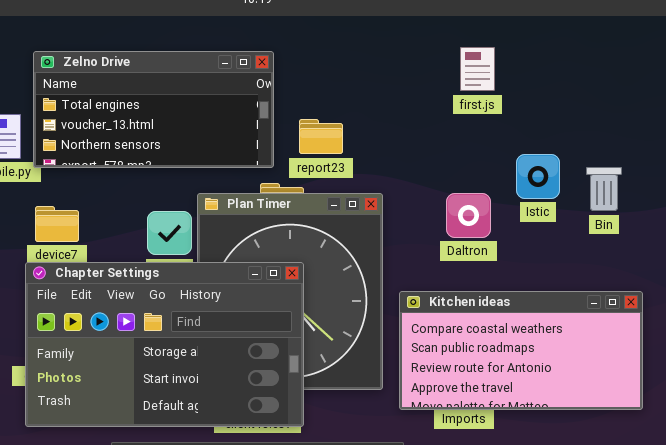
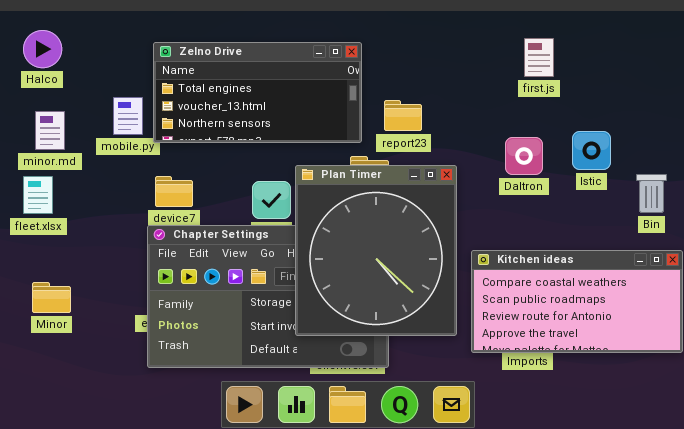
Bin: [586,167,622,211] -> [636,174,667,213], moved
Plan Timer: [197,193,383,390] -> [295,165,457,336], raised
Daltron: [446,193,491,238] -> [505,137,543,175], moved

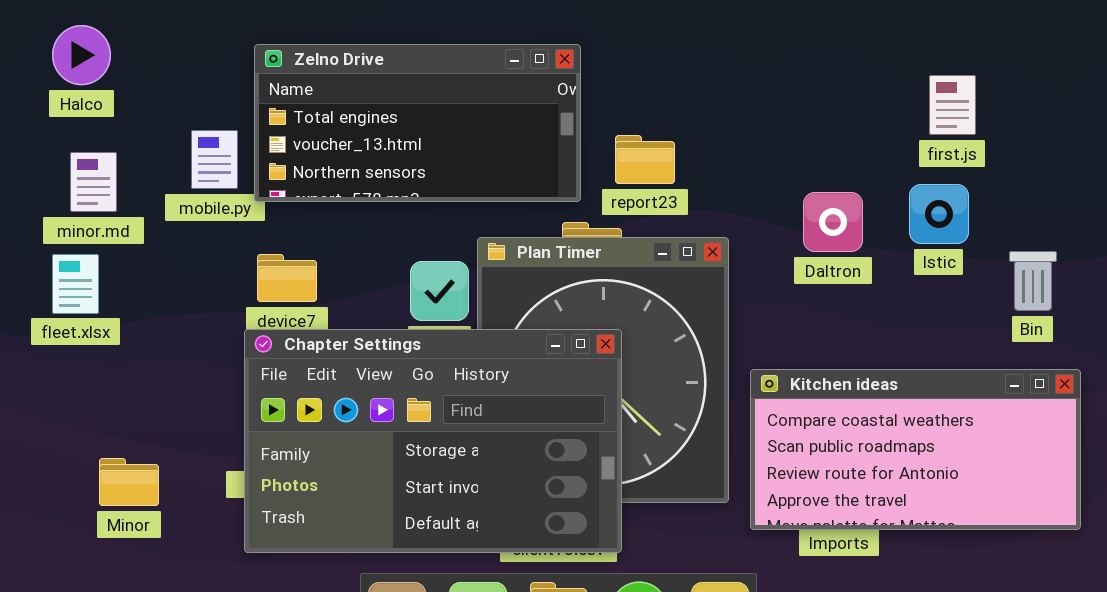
first.js: [524,38,554,77] -> [929,75,976,135], moved
Chapter Settings: [147,225,389,368] -> [244,329,622,553], raised
Minor: [32,282,71,313] -> [99,458,159,506], moved

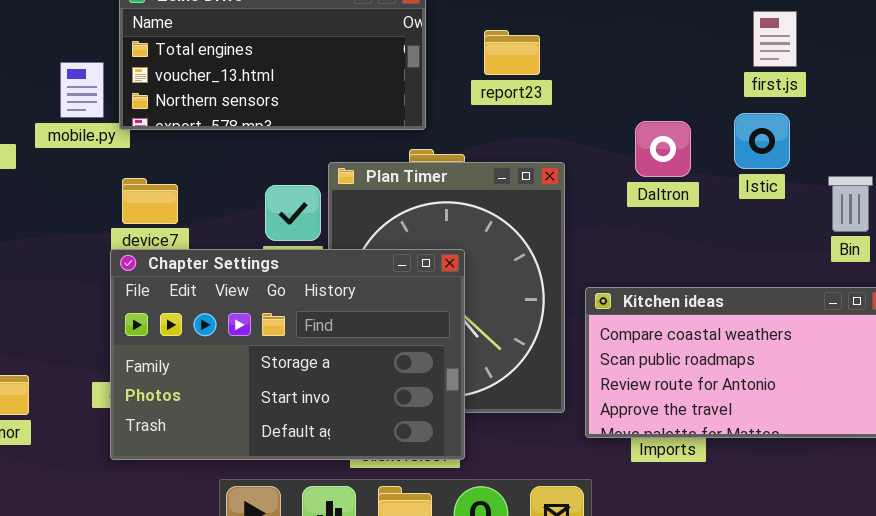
report23: [615,135,675,184] -> [484,30,540,75], moved

